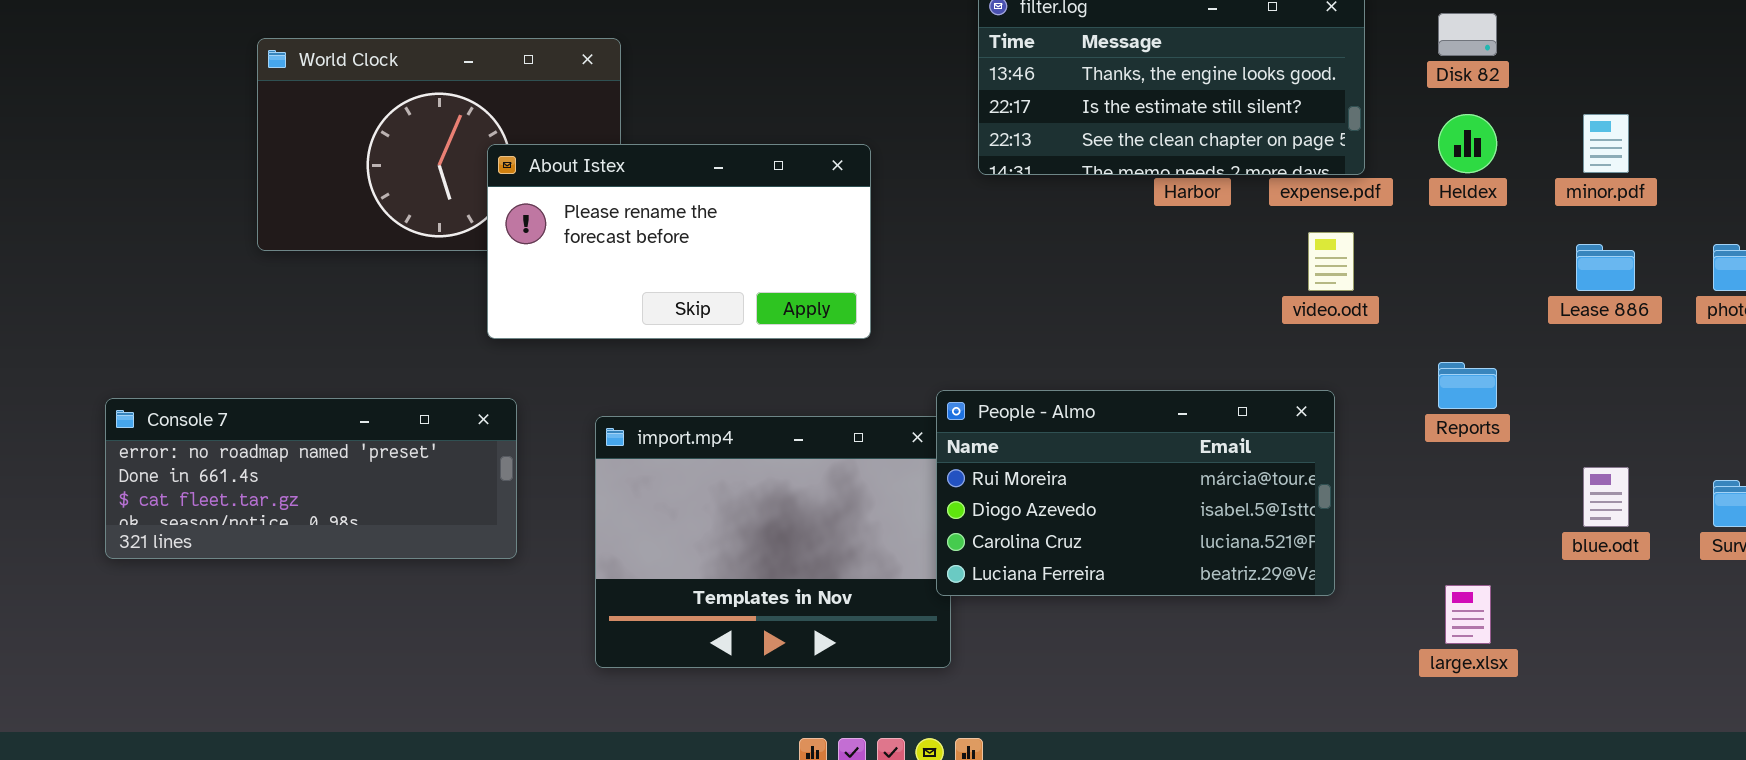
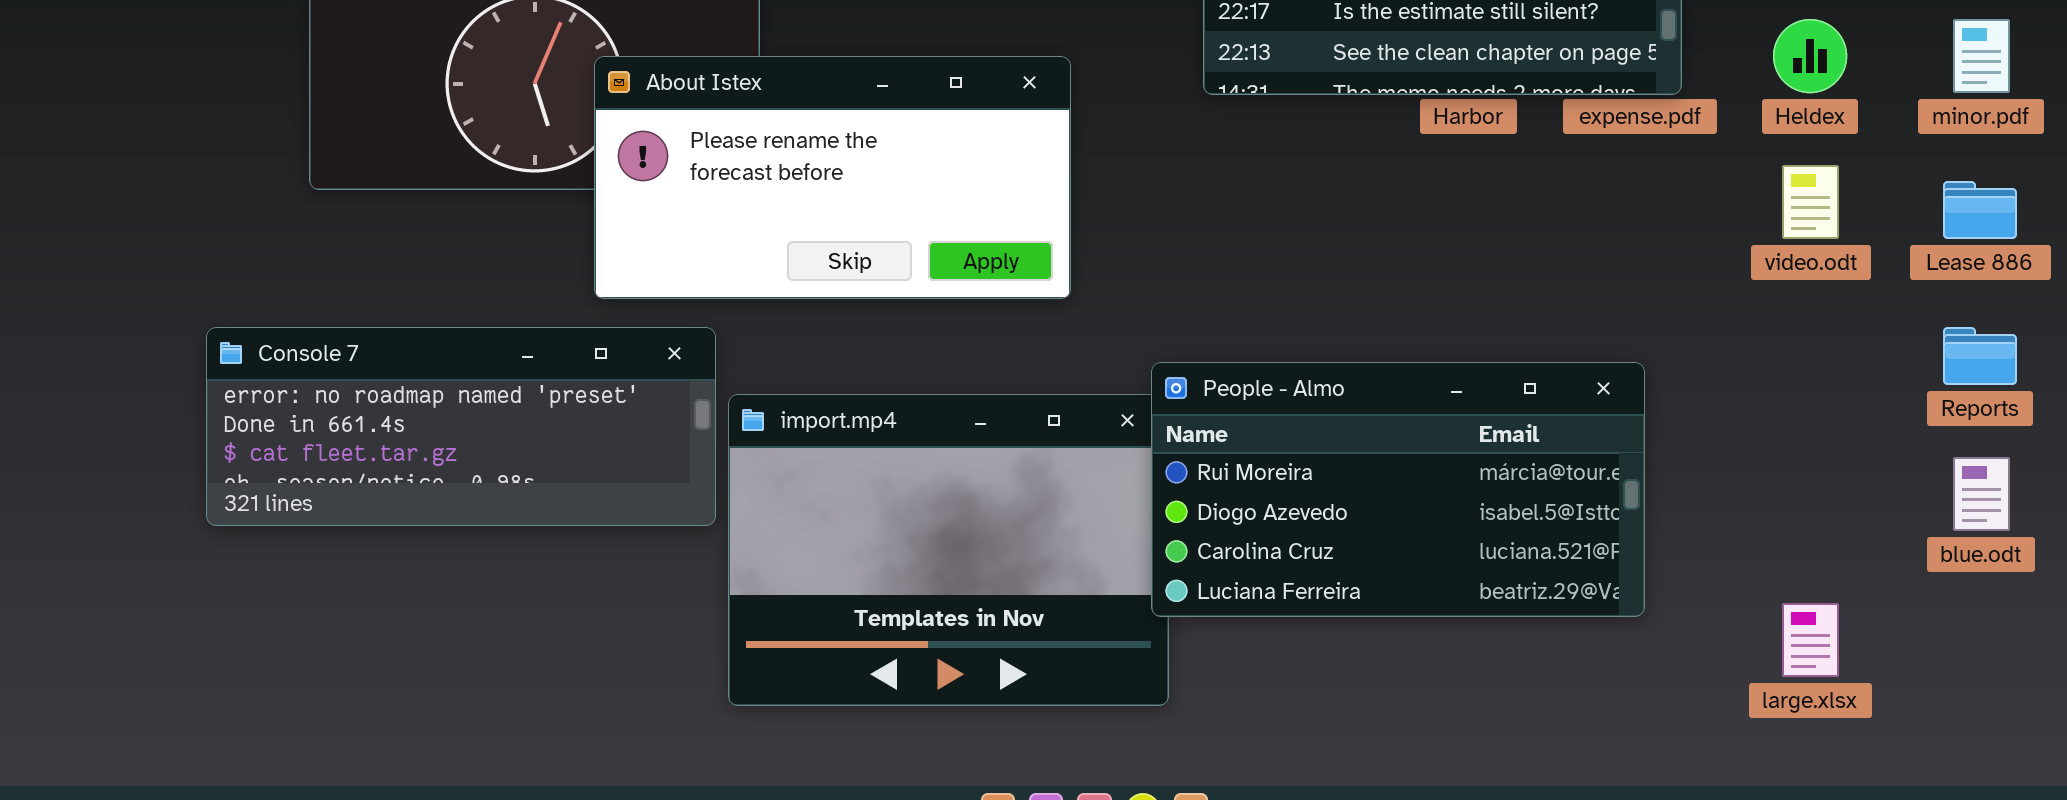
video.odt: [1308,232,1354,291] -> [1782,165,1839,239], moved
Reports: [1438,362,1497,409] -> [1943,327,2017,385], moved
Console 7: [105,398,517,559] -> [206,327,716,526], moved

